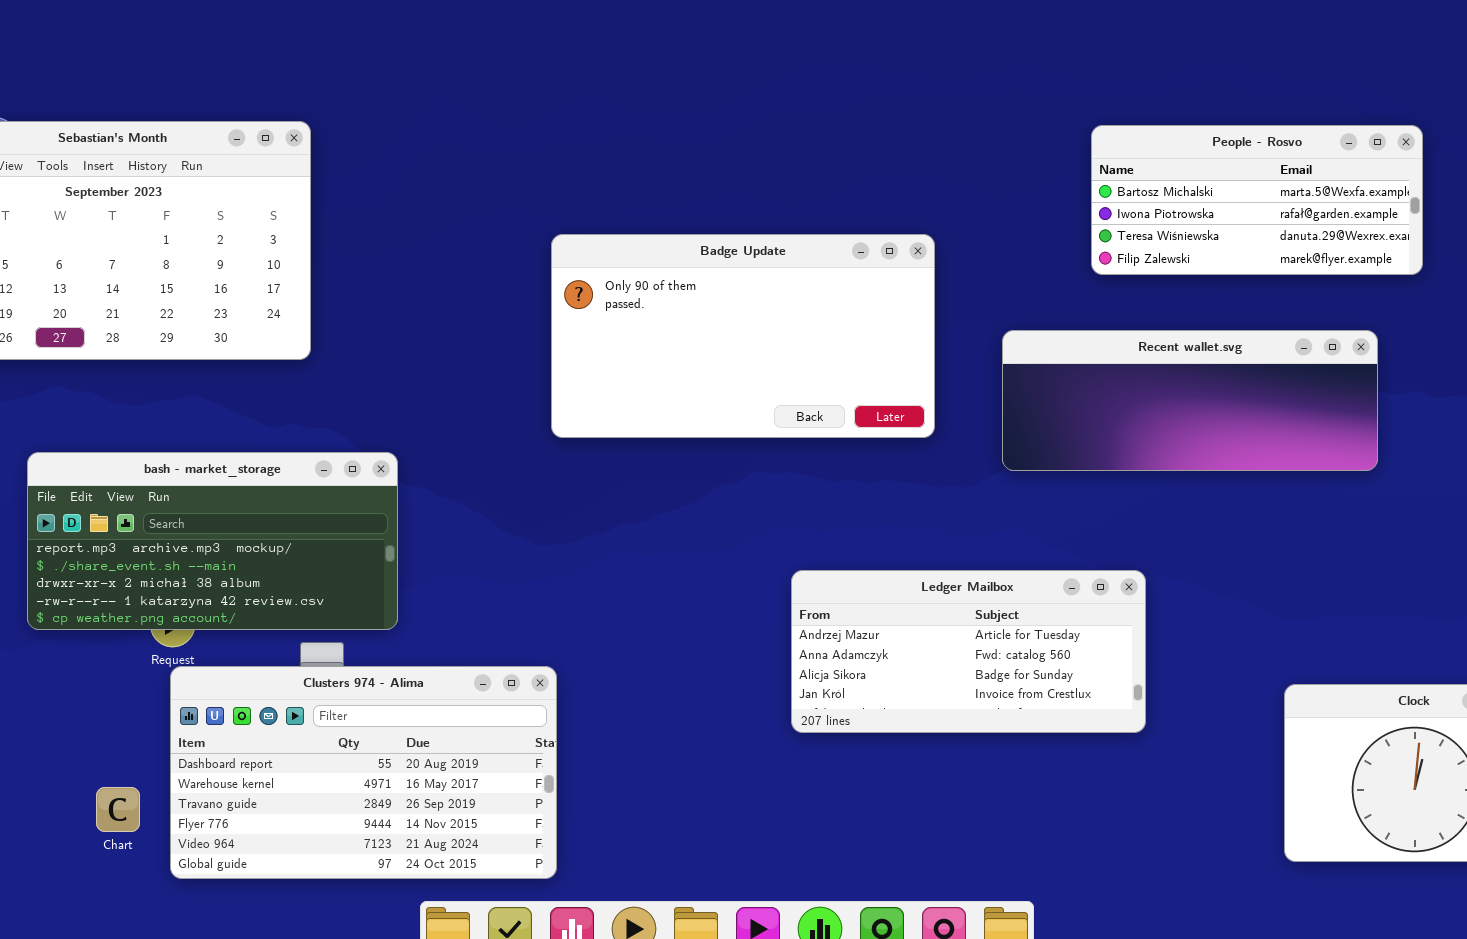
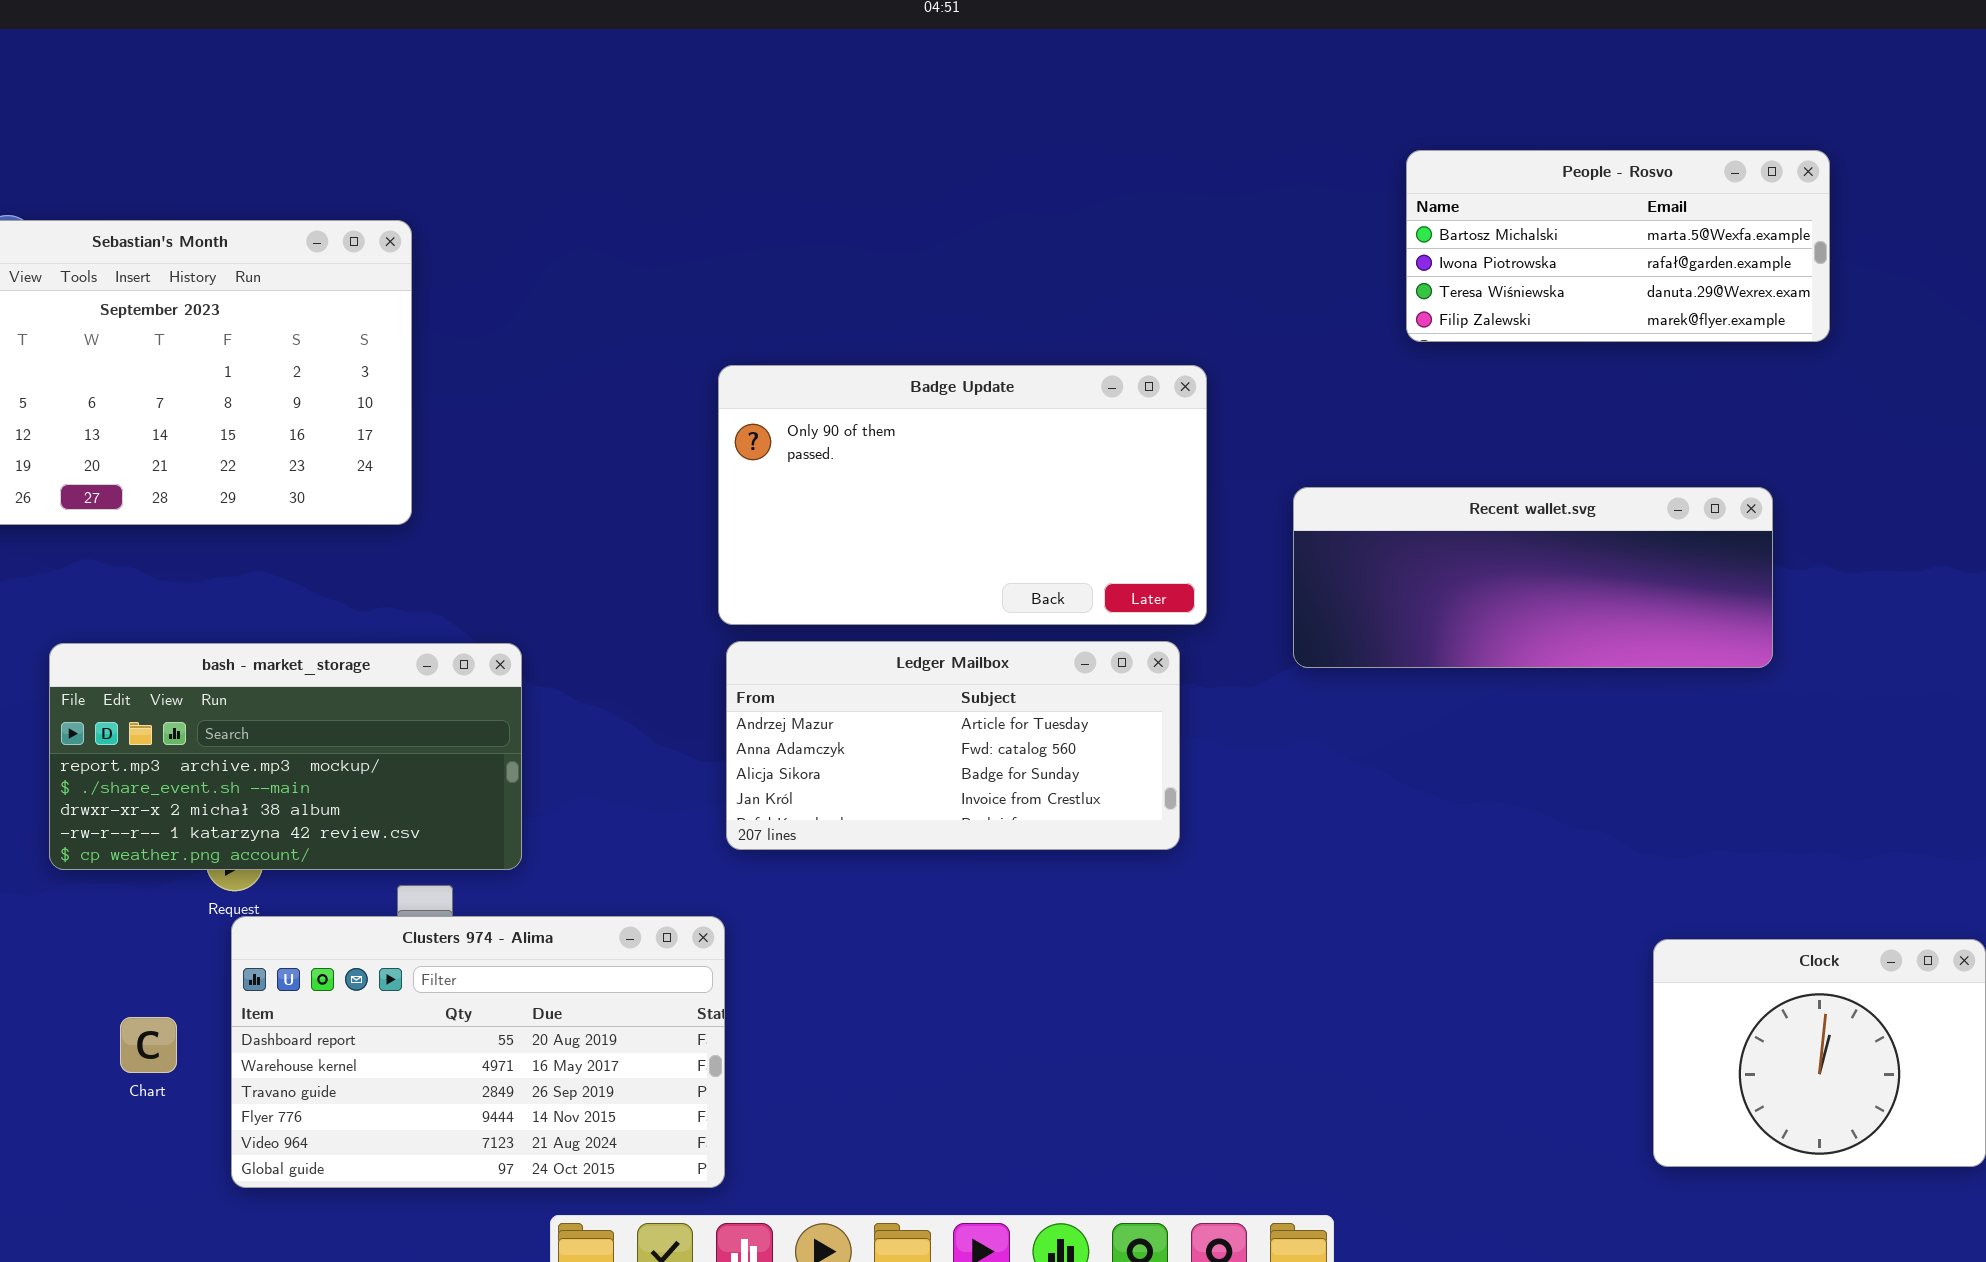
People - Rosvo: [1091,125,1423,275] -> [1406,150,1830,342], moved
Ledger Mailbox: [791,570,1146,733] -> [726,641,1180,850], moved
Chart: [96,787,140,832] -> [120,1017,177,1073], moved

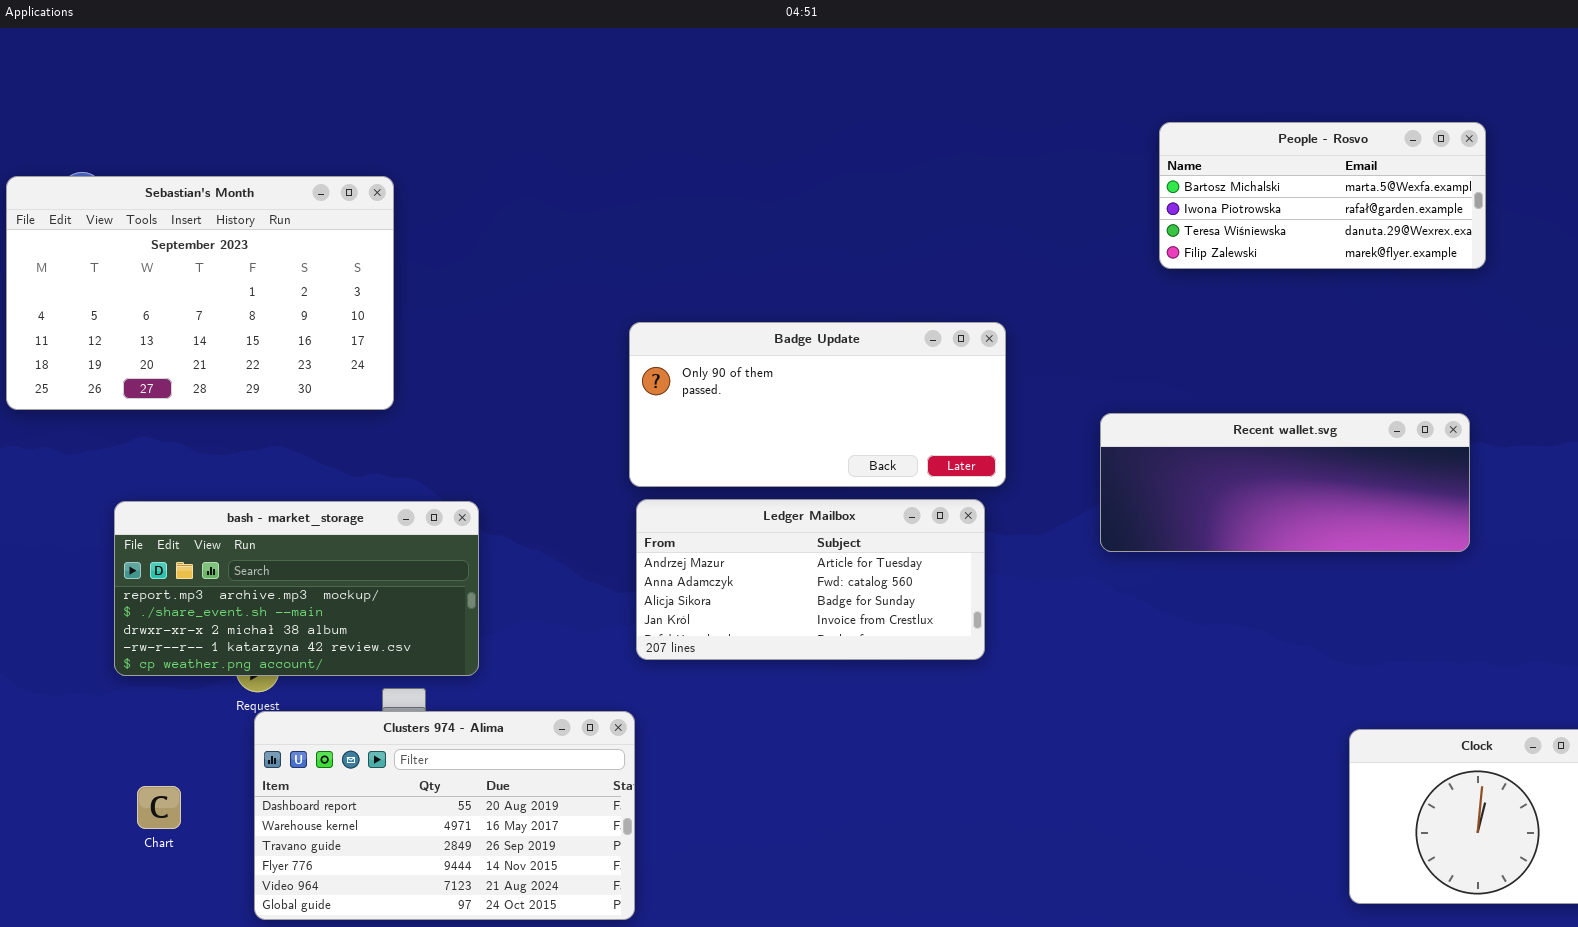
Badge Update: [718,365,1207,625] -> [629,322,1006,487], resized
Recent wallet.svg: [1293,487,1773,668] -> [1100,413,1470,552], moved
Chart: [120,1017,177,1073] -> [137,786,181,829], moved

